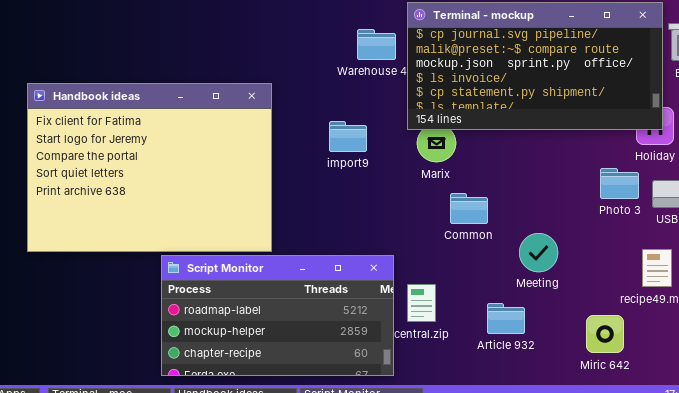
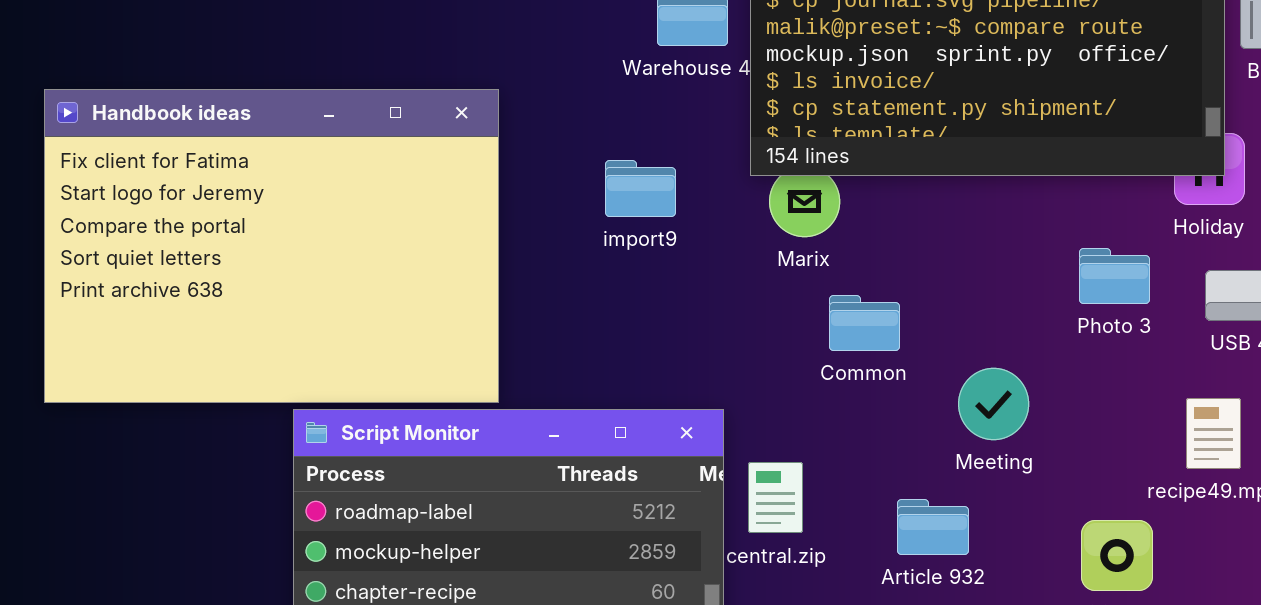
Photo 3: [600,168,639,199] -> [1079,248,1150,304], moved

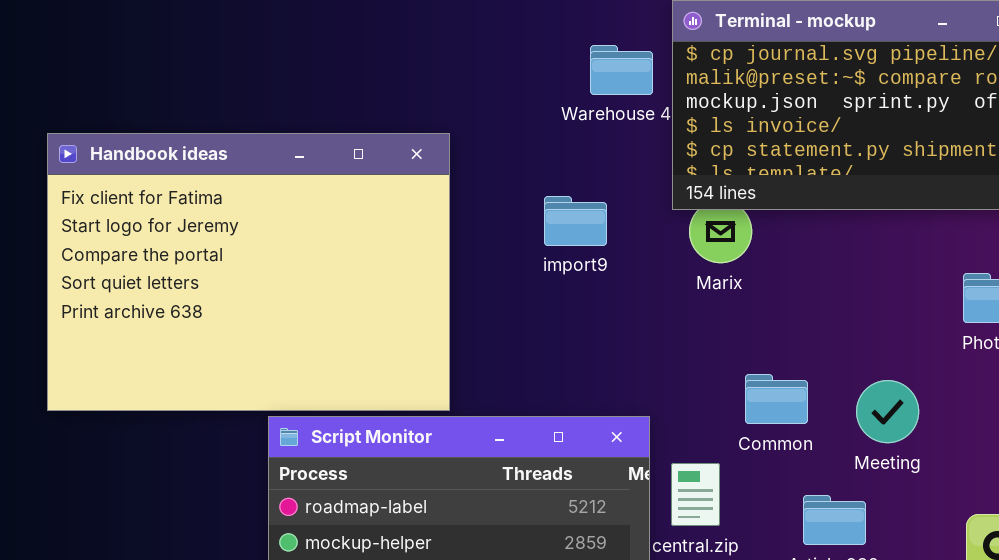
Common: [829,295,900,351] -> [745,374,808,424], moved

